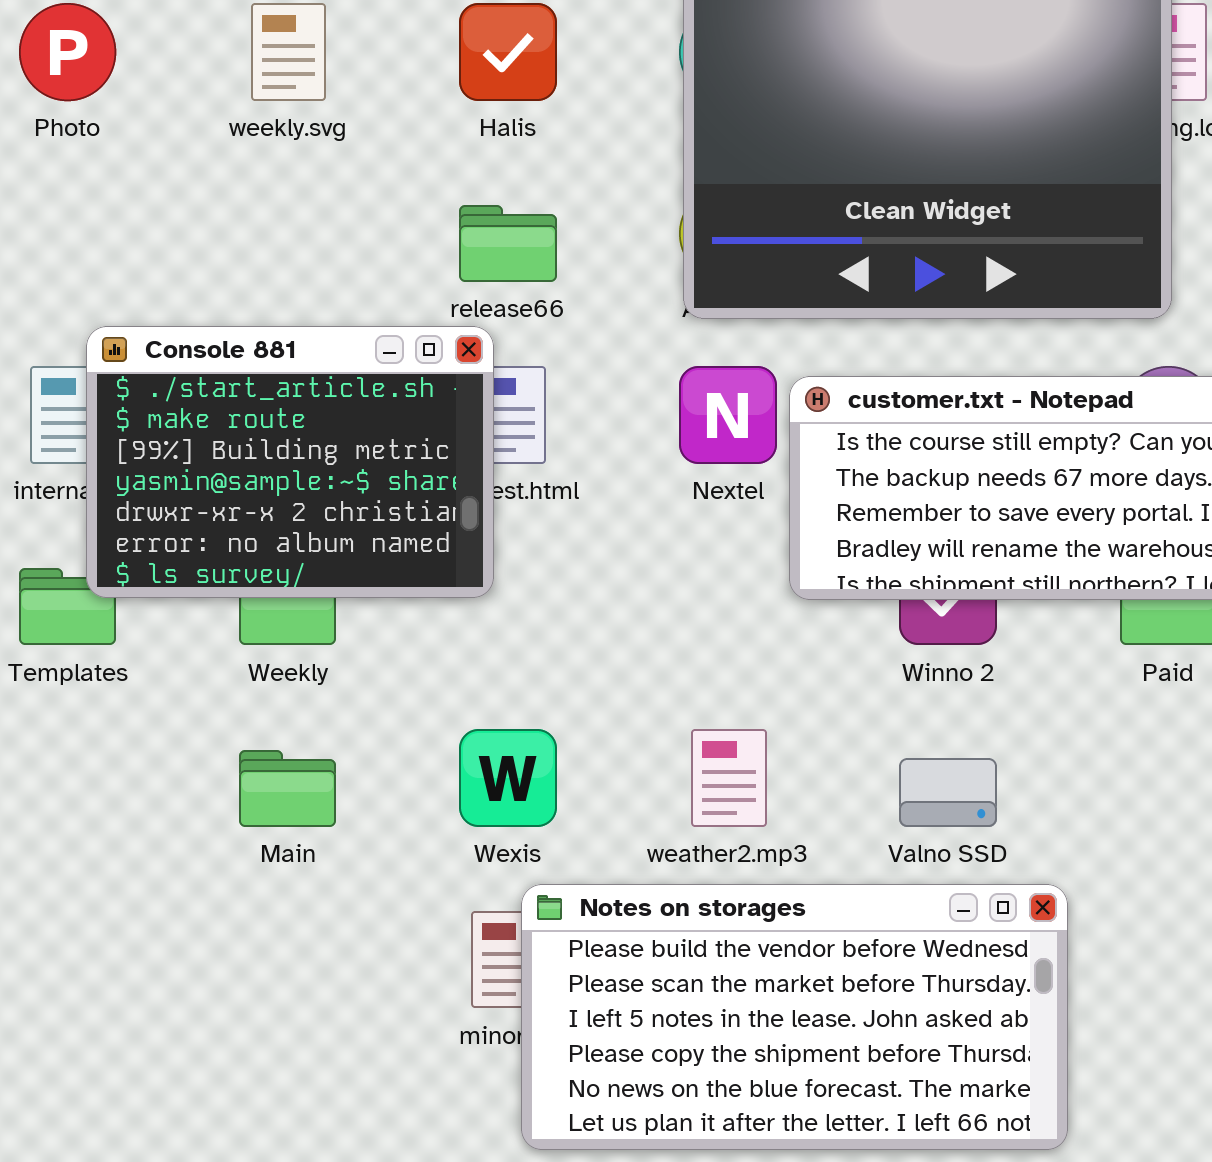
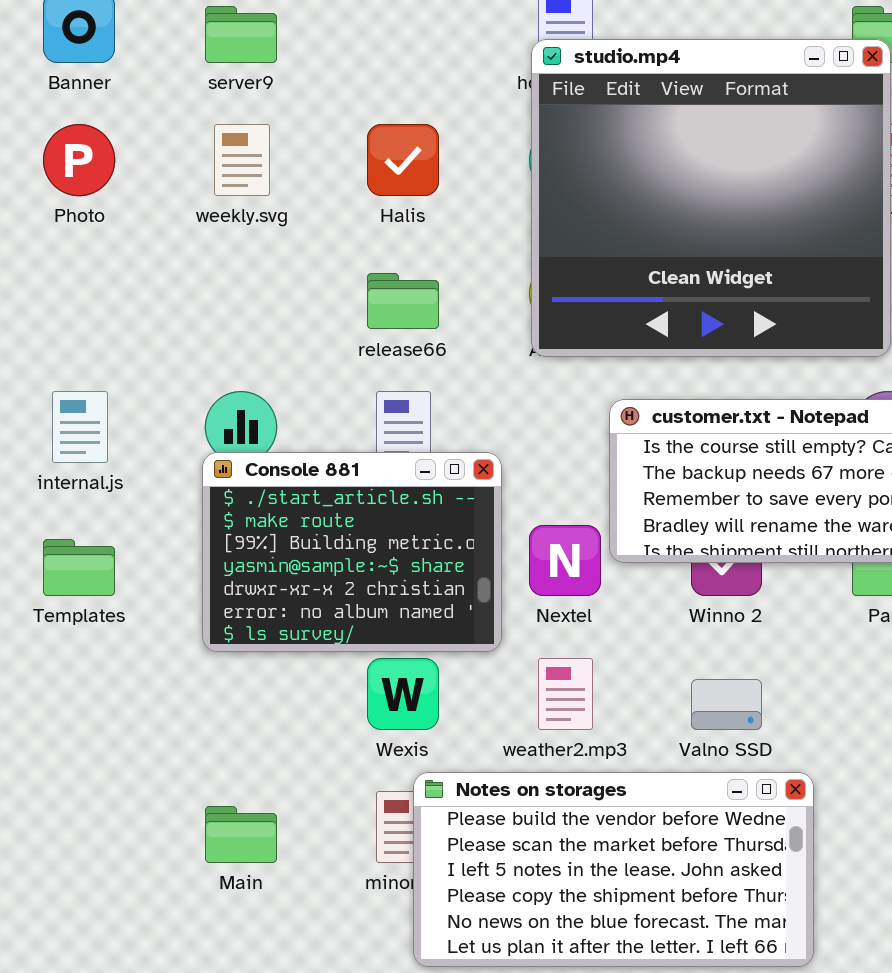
Console 881: [86,326,494,598] -> [202,452,502,652], moved
Nextel: [679,366,777,464] -> [529,525,601,596], moved
Main: [239,750,336,827] -> [205,806,277,863], moved

